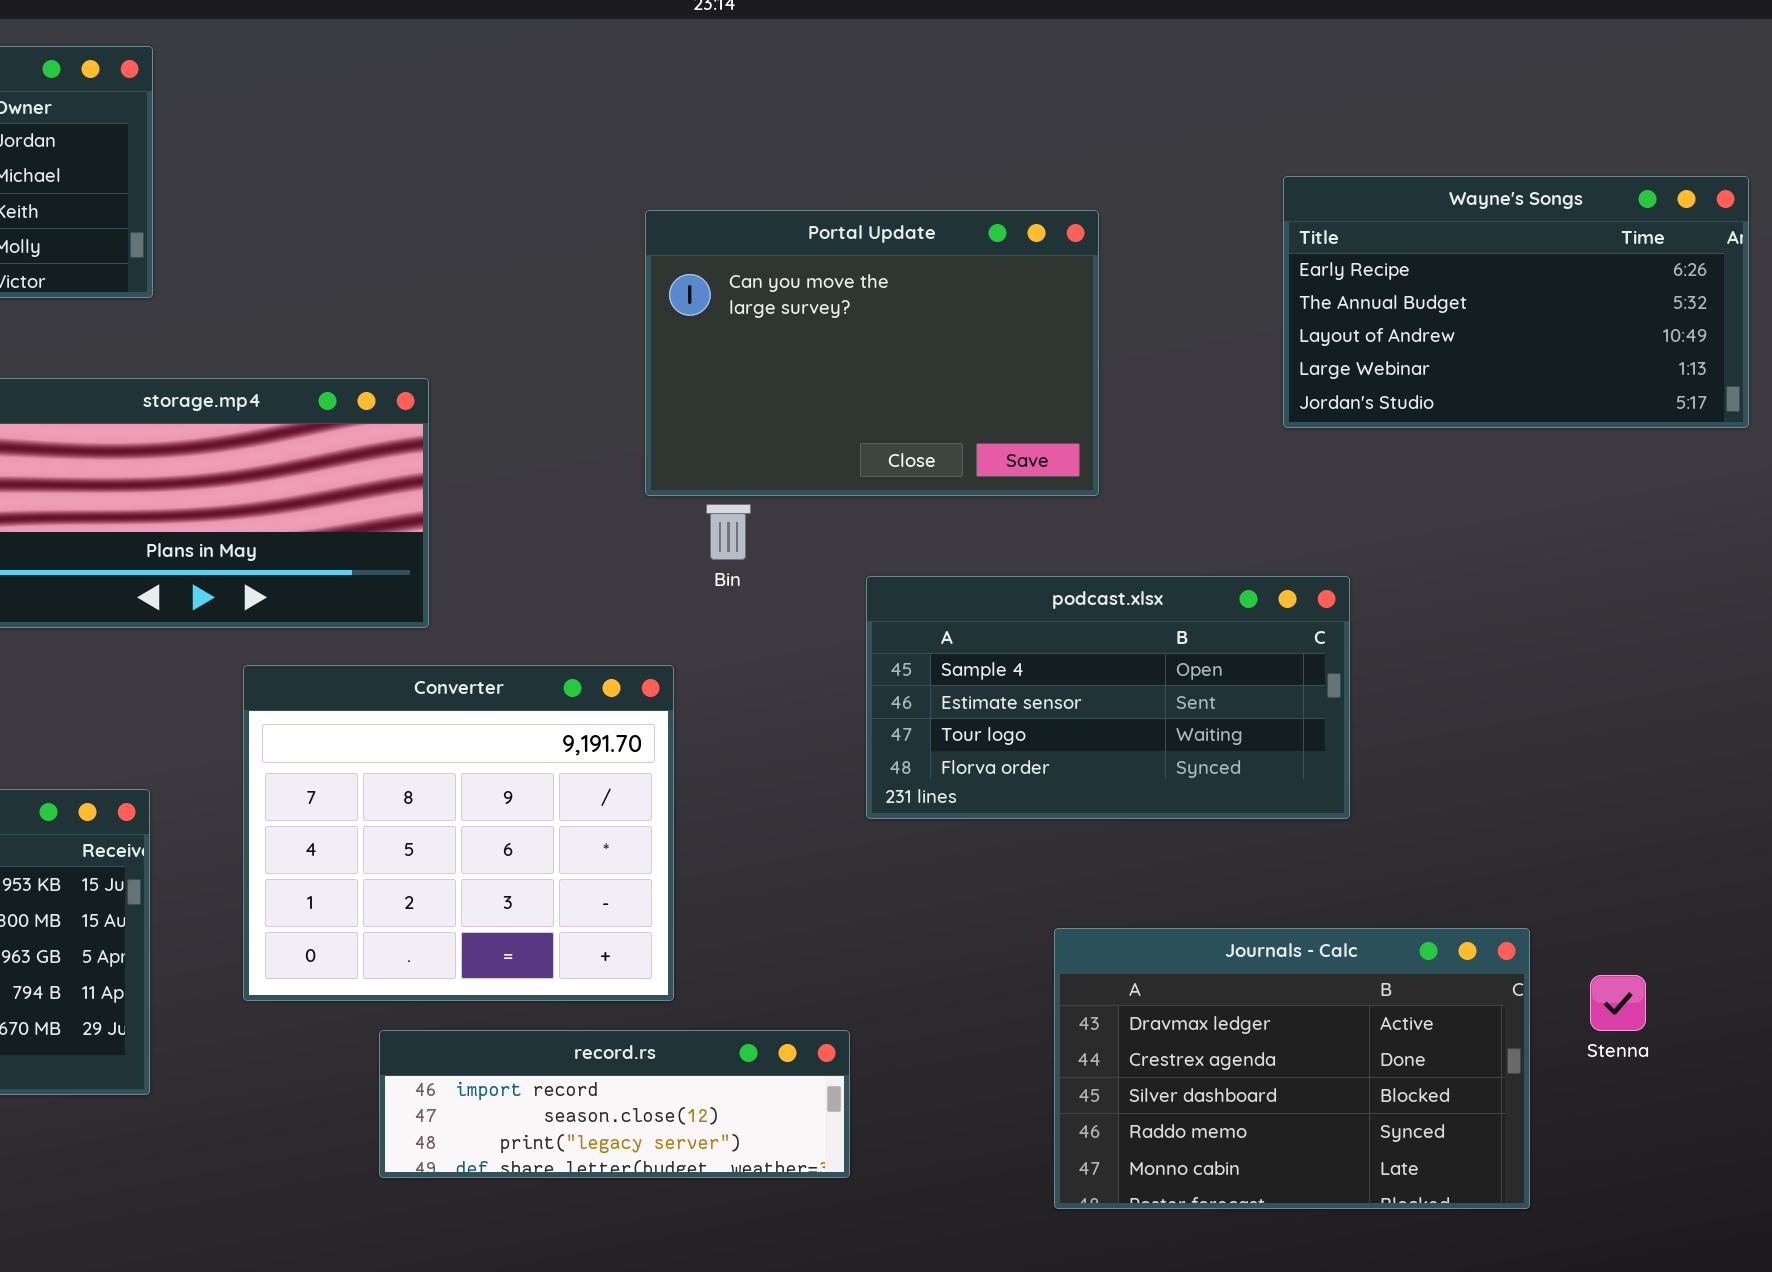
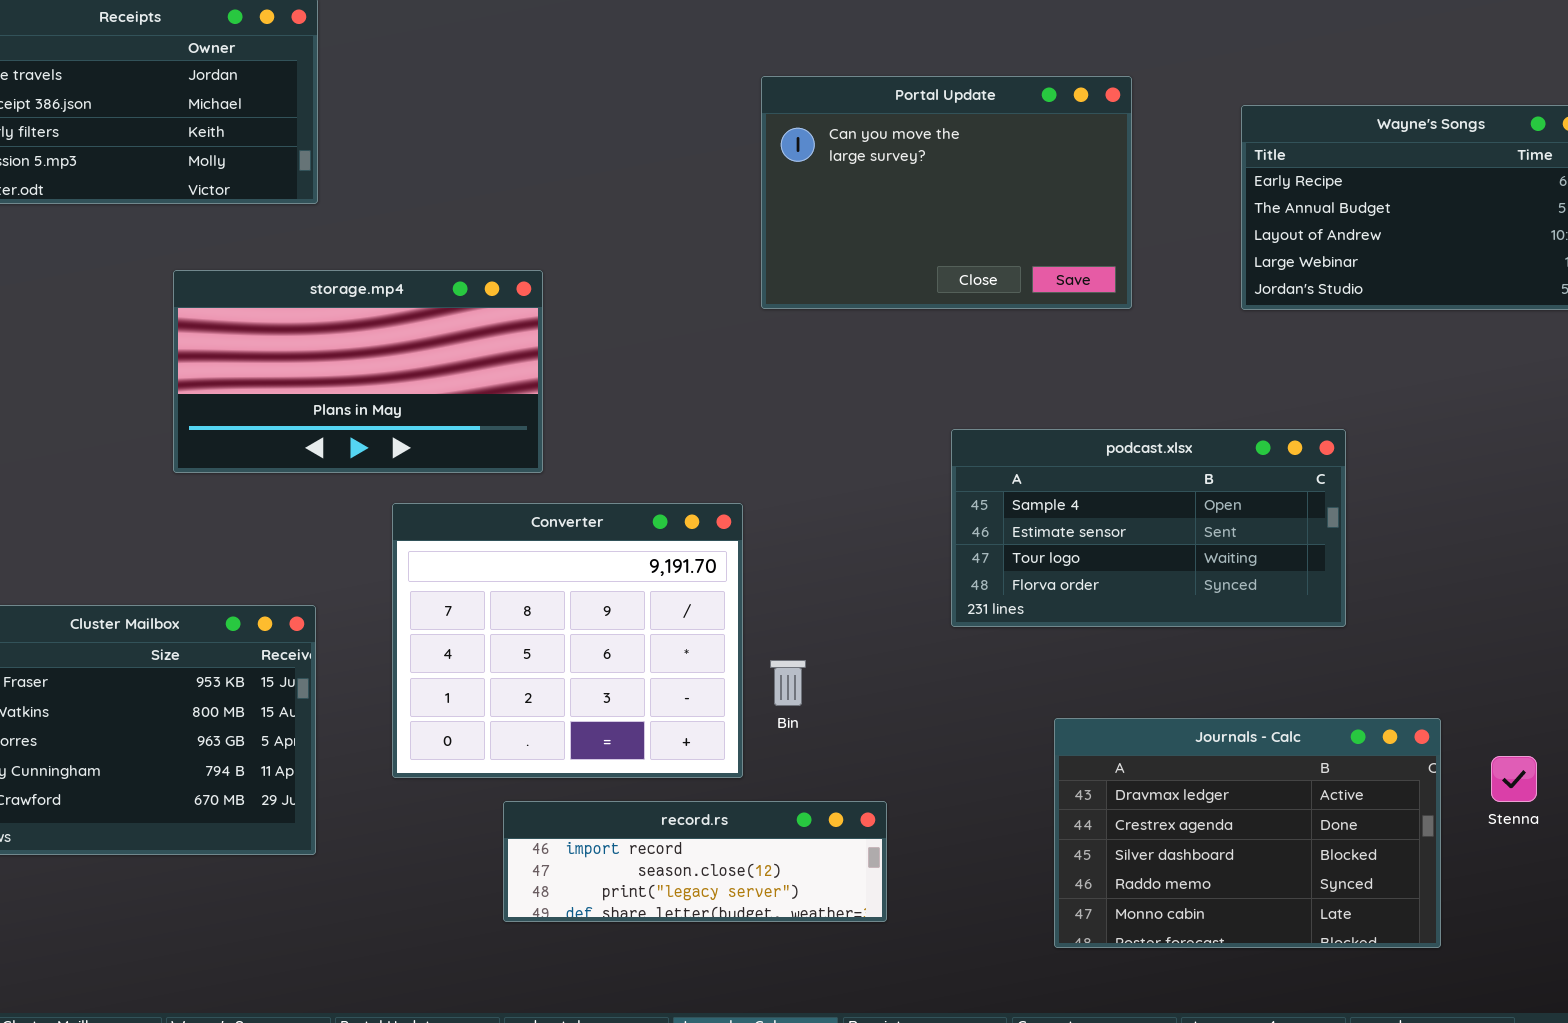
Portal Update: [645,210,1099,496] -> [761,76,1132,309], moved
Bin: [706,504,751,560] -> [770,660,806,706], moved
podcast.xlsx: [866,576,1350,819] -> [951,429,1346,627], moved

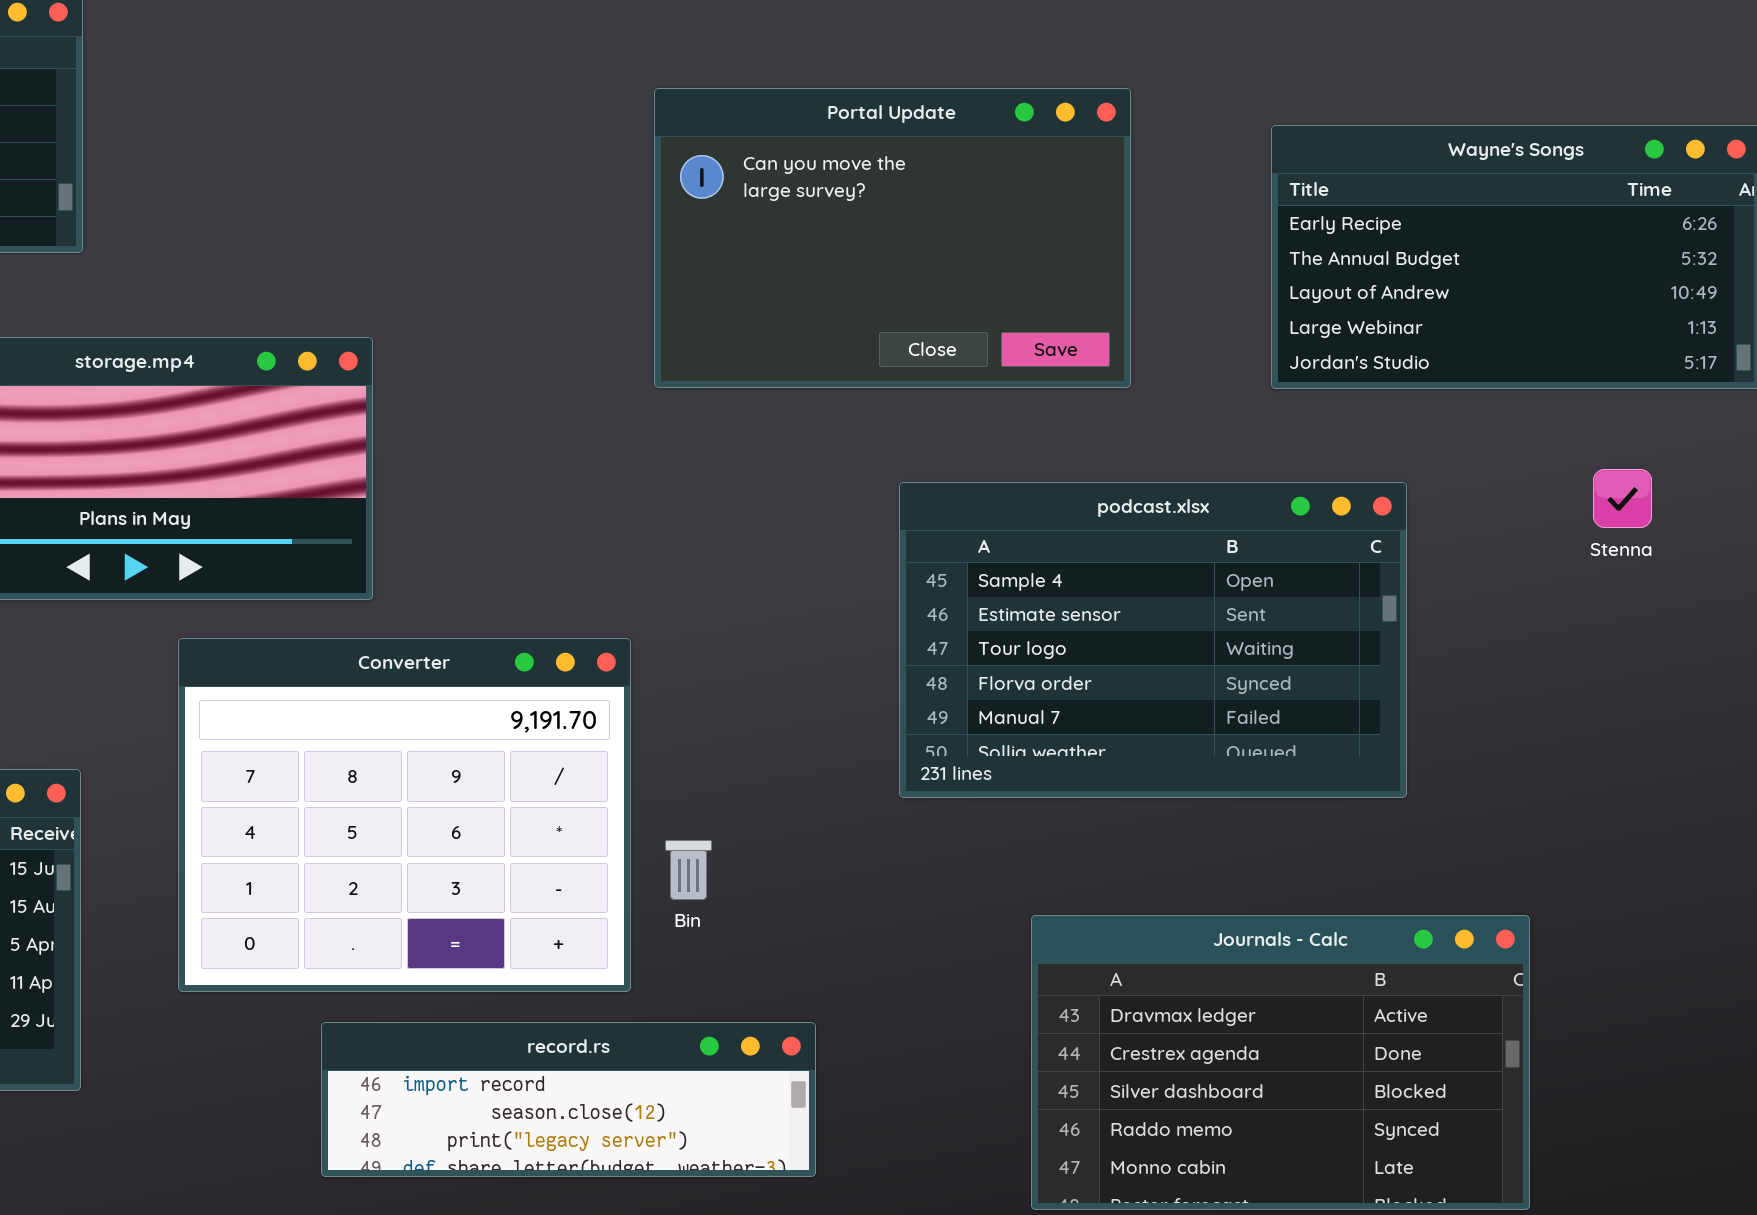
podcast.xlsx: [951,429,1346,627] -> [899,482,1407,798], resized
Stenna: [1491,756,1537,802] -> [1593,469,1652,528], moved

